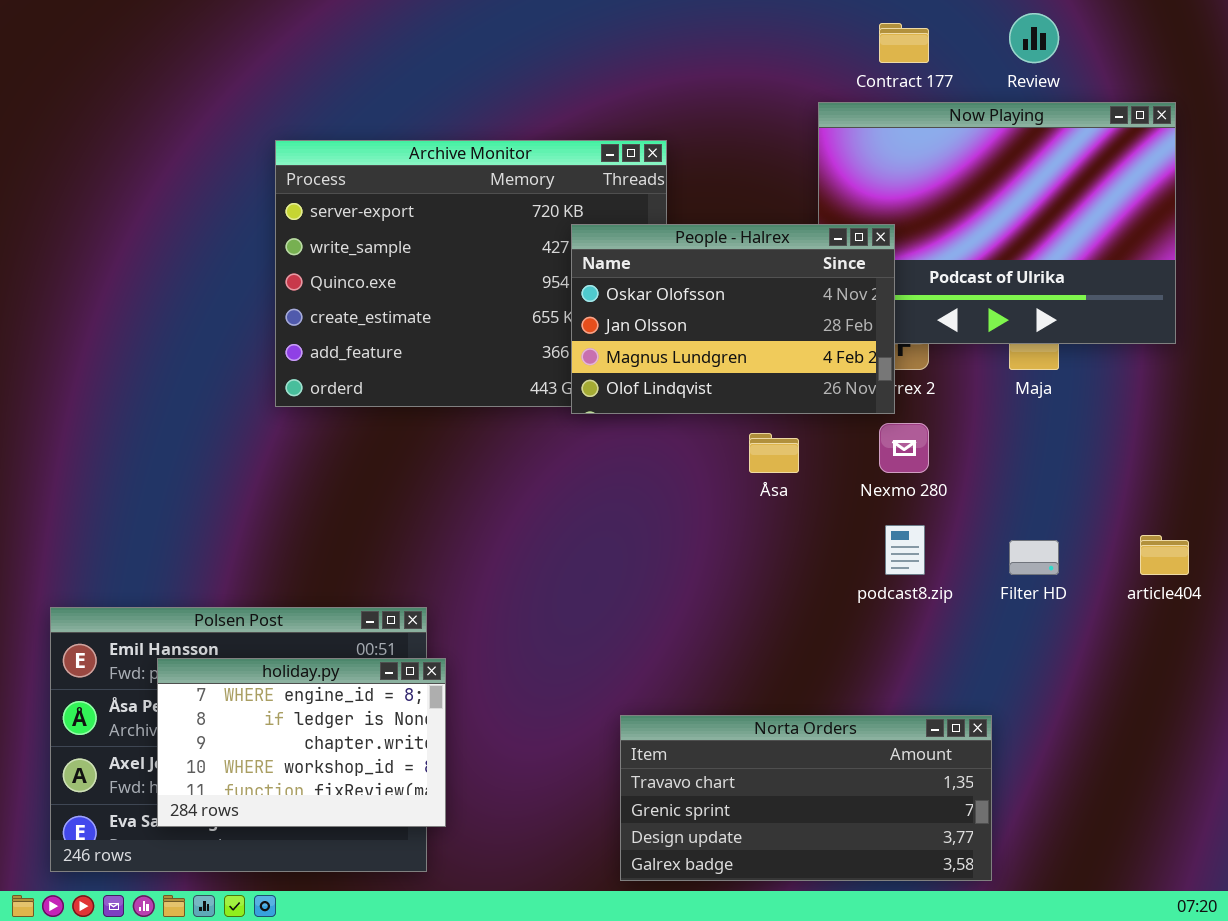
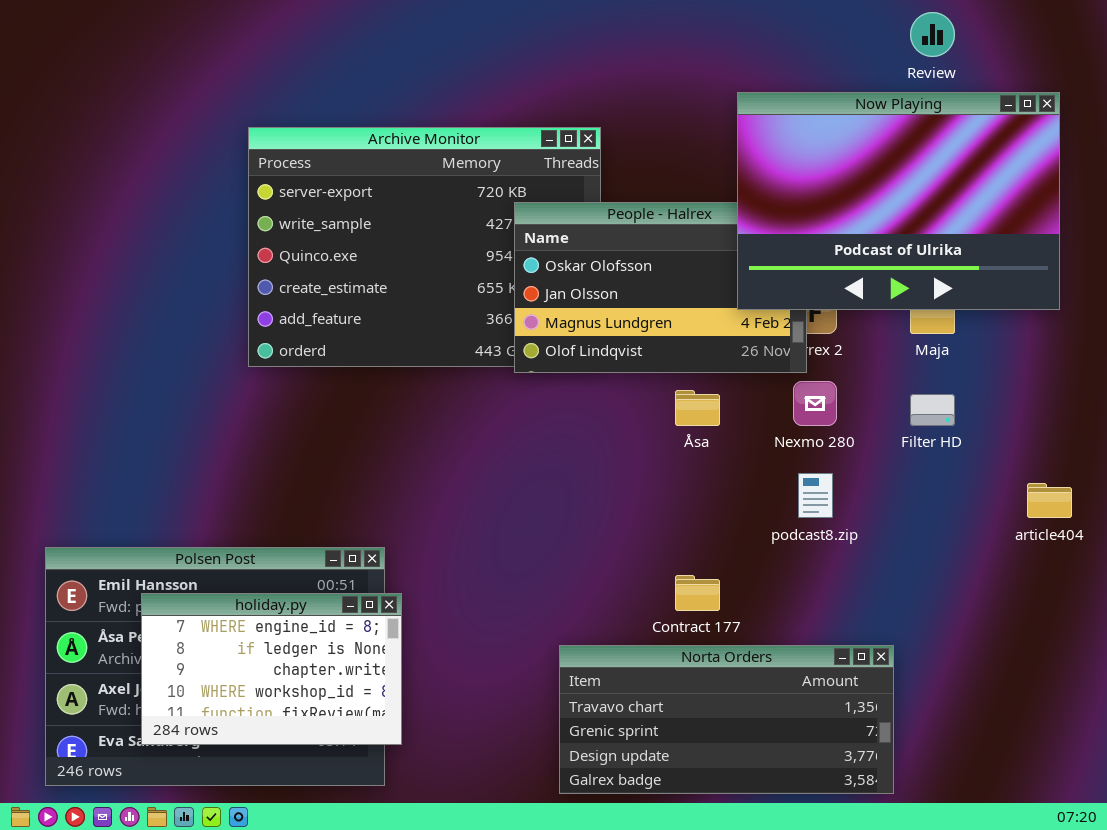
Contract 177: [879,23,929,63] -> [675,575,720,611], moved
Now Playing: [818,102,1176,344] -> [737,92,1060,310], raised
Filter HD: [1009,540,1059,575] -> [910,394,955,426], moved

